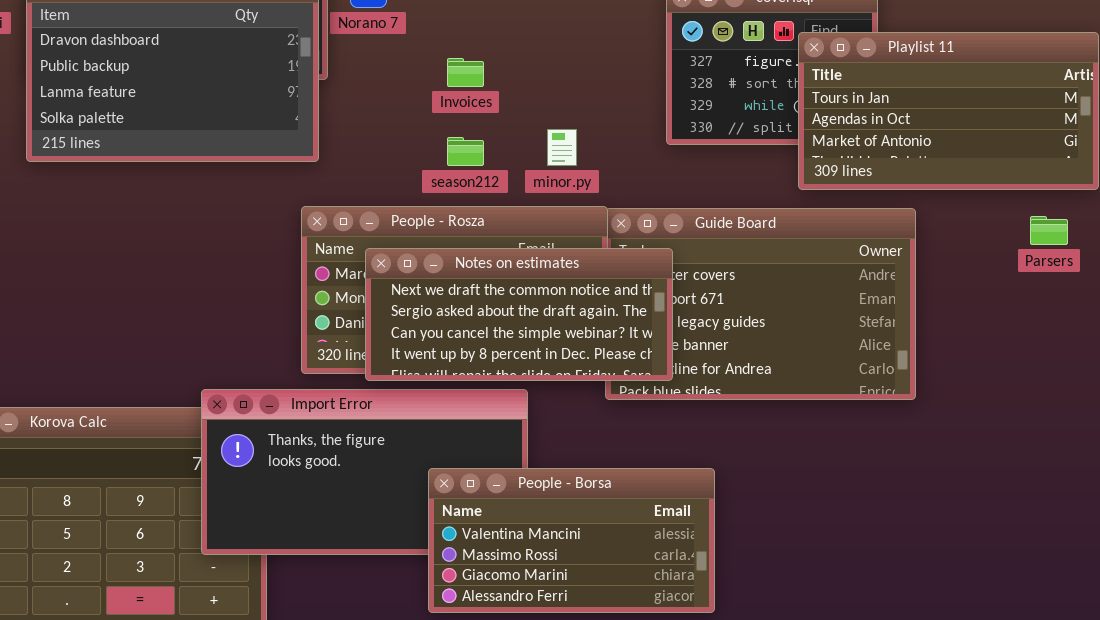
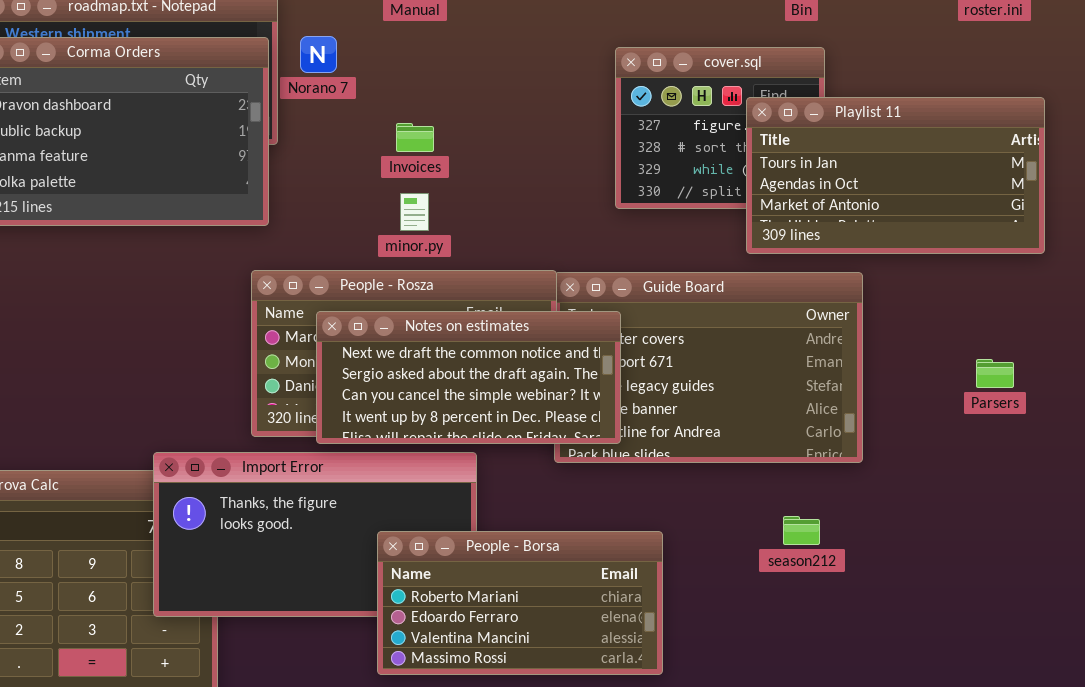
minor.py: [547,129,577,166] -> [400,193,429,231], moved
season212: [447,137,484,166] -> [783,516,820,545], moved
Parsers: [1030,216,1068,245] -> [976,359,1014,388], moved
People - Borsa: [428,468,715,613] -> [377,531,663,675], scrolled up 2 rows

